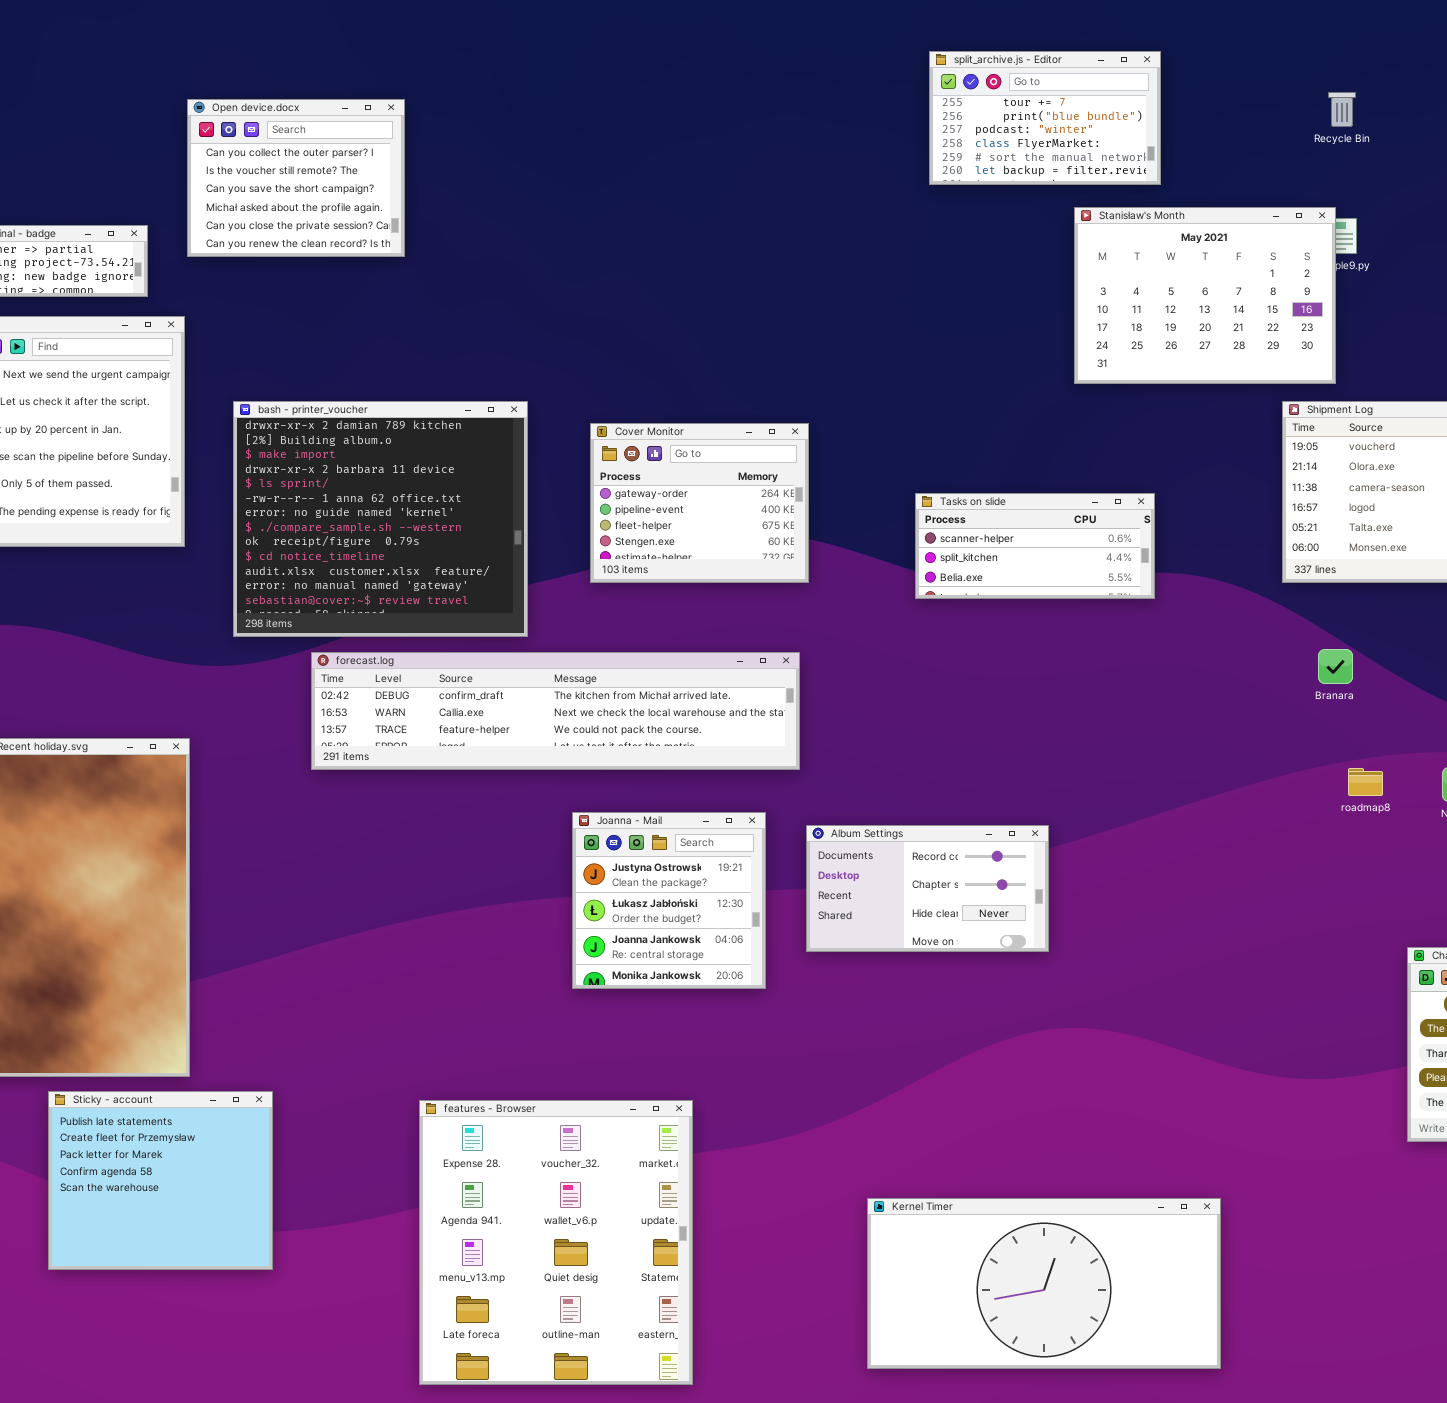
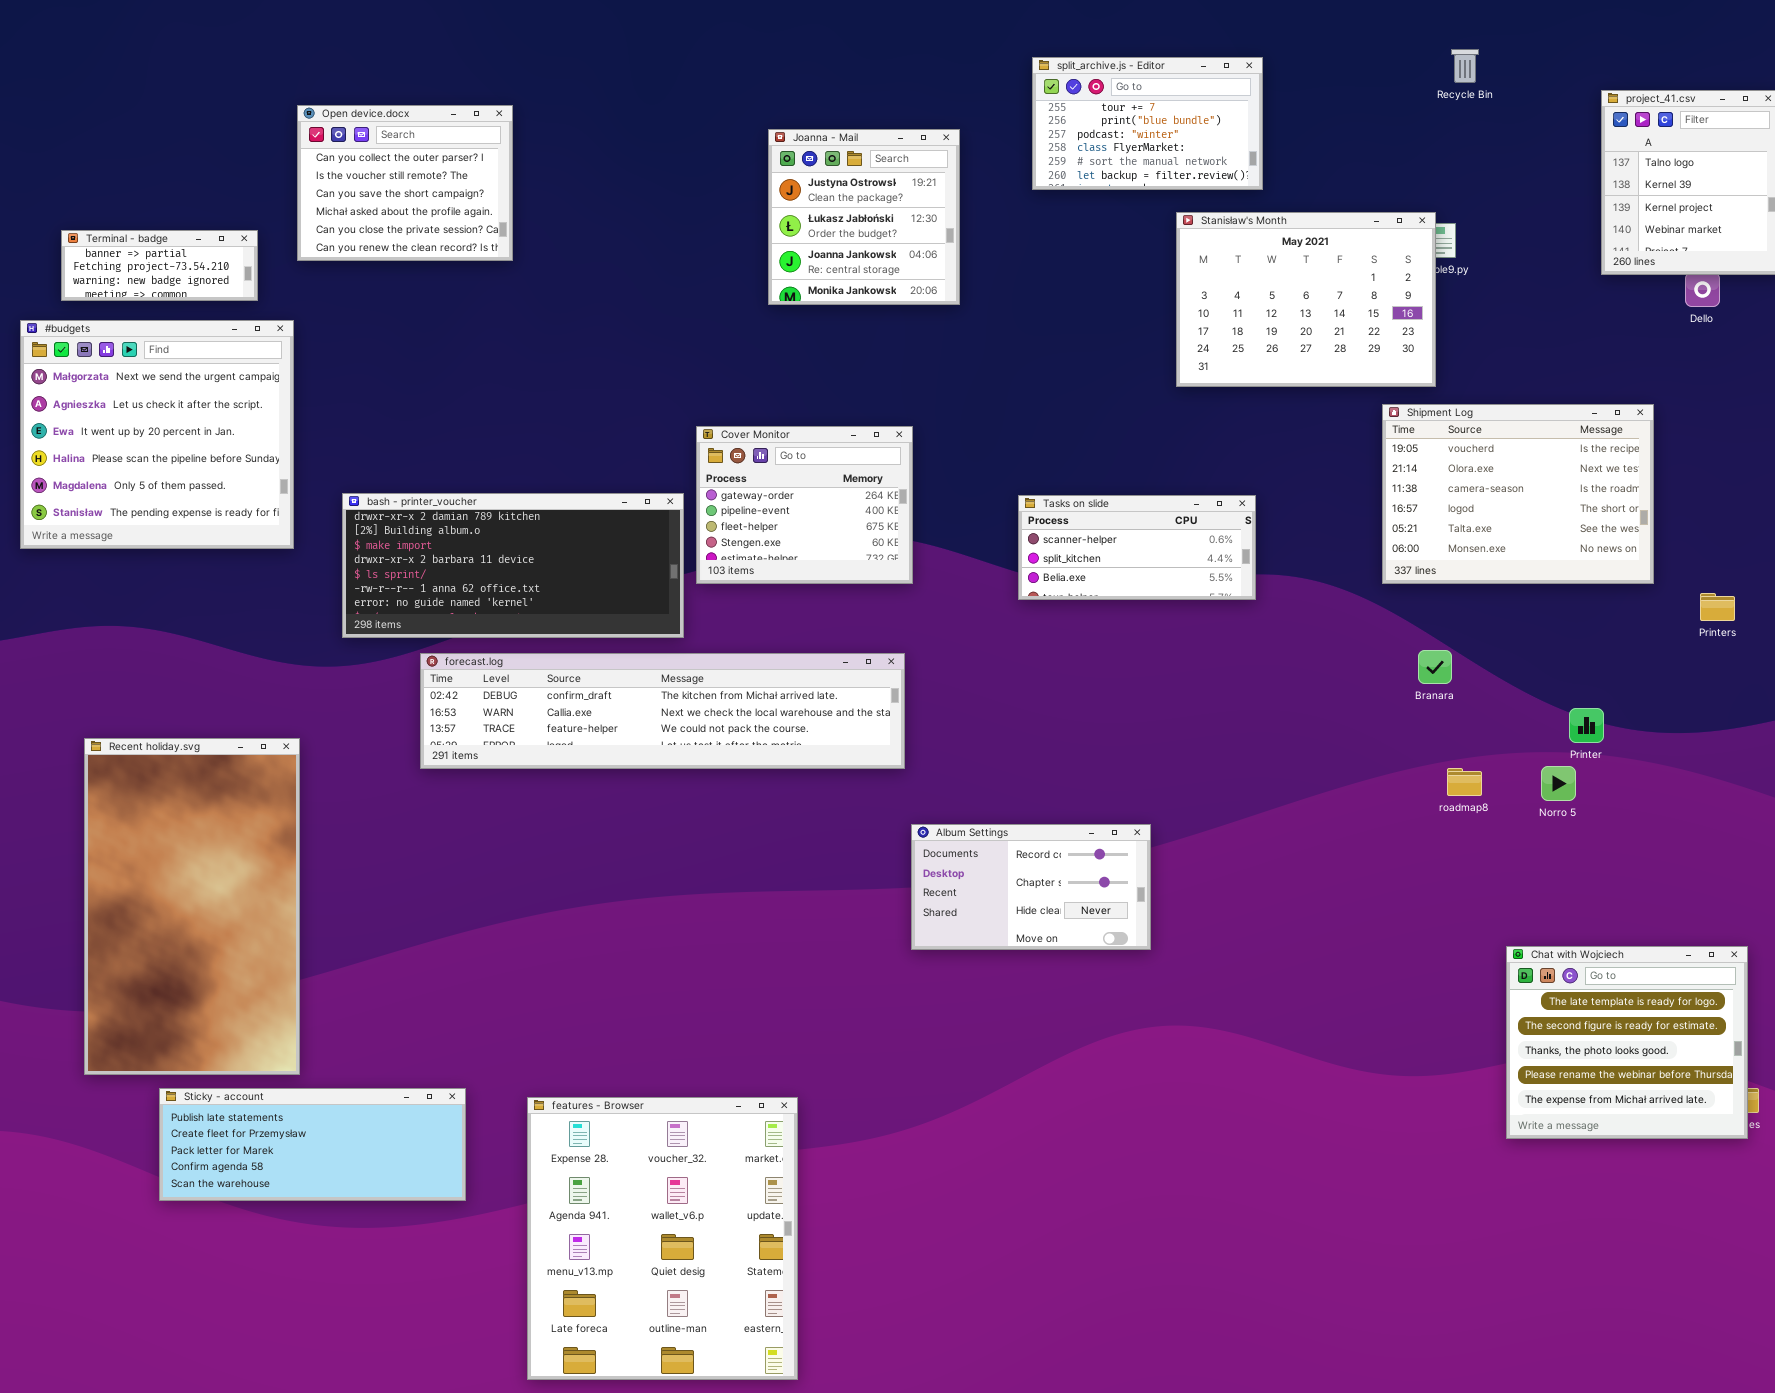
Recycle Bin: [1328,92,1356,127] -> [1451,49,1479,83], moved
bash - printer_voucher: [233,401,528,637] -> [342,493,684,638], resized
Joanna - Mail: [572,812,766,989] -> [768,129,960,305], moved
Sticky - account: [48,1091,273,1270] -> [159,1088,466,1201], resized
Kernel Timer: [867,1198,1221,1369] -> none, closed

